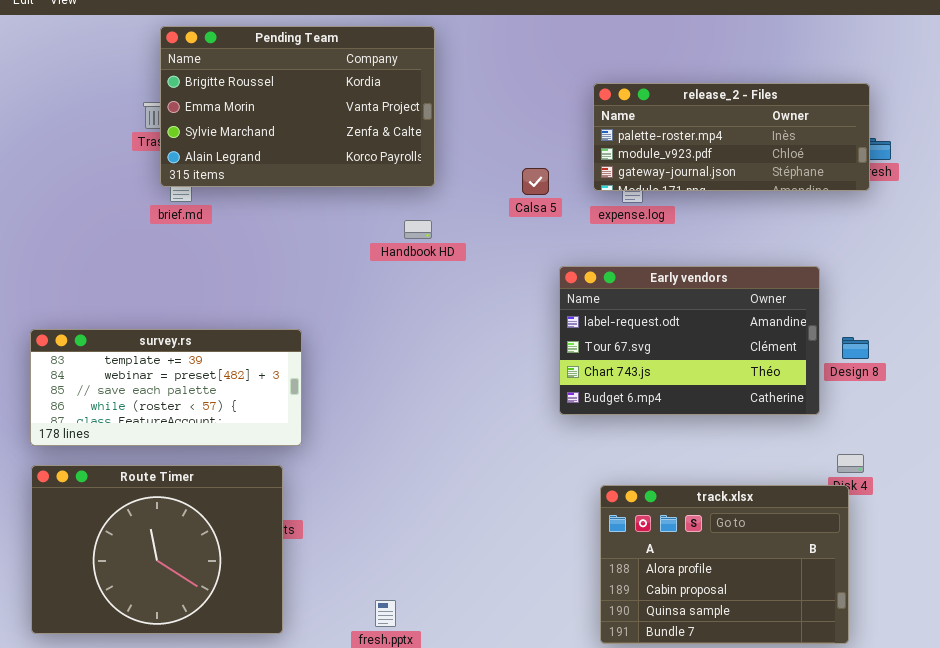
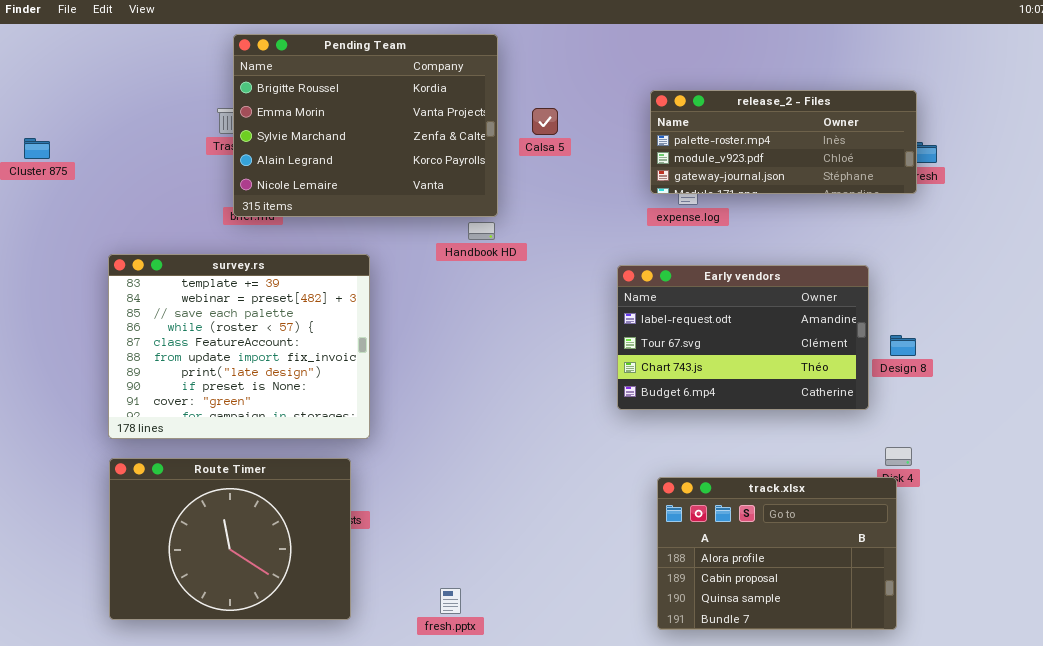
Pending Team: [160,26,435,187] -> [233,34,498,217], resized
Calsa 5: [522,168,549,195] -> [532,108,558,135], moved
survey.rs: [30,329,302,446] -> [108,254,370,439], resized

